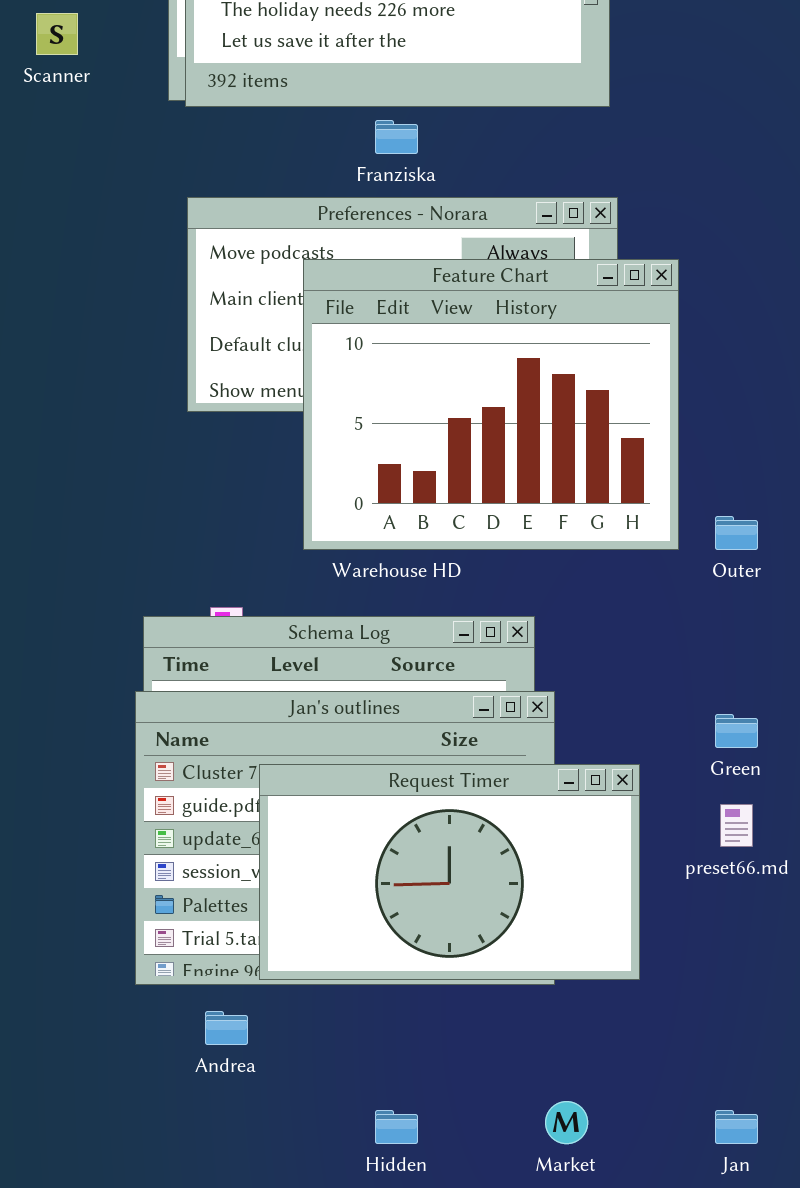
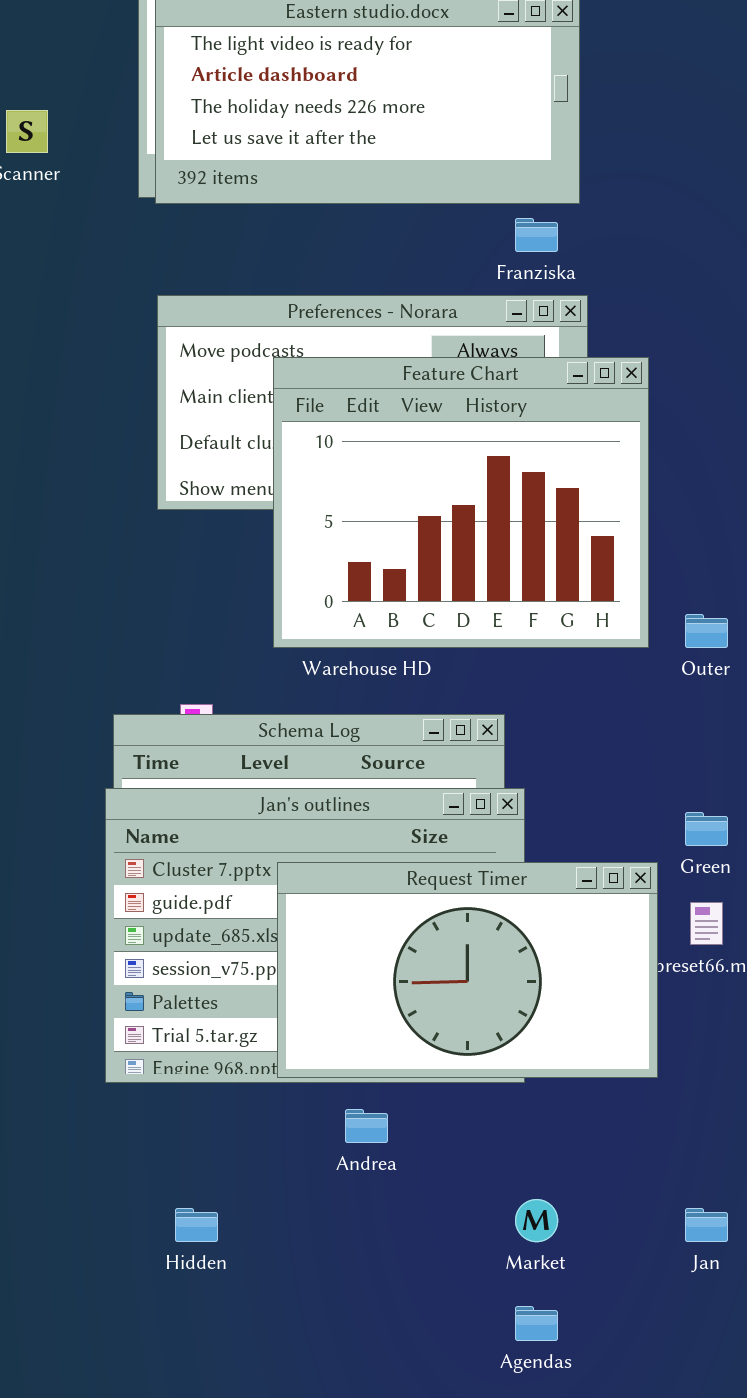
Franziska: [375,120,418,154] -> [515,218,558,252], moved
Request Timer: [259,764,640,980] -> [277,862,658,1078], moved
Andrea: [205,1011,248,1045] -> [345,1109,388,1143], moved
Hidden: [375,1110,418,1144] -> [175,1208,218,1242], moved

